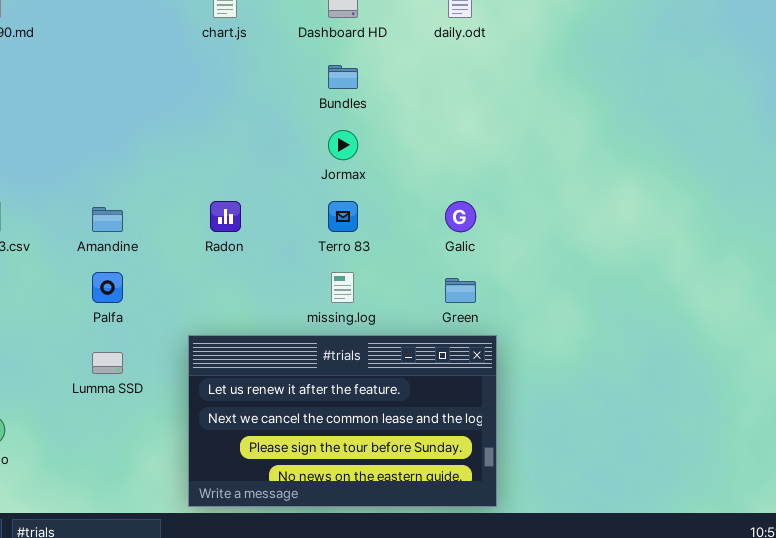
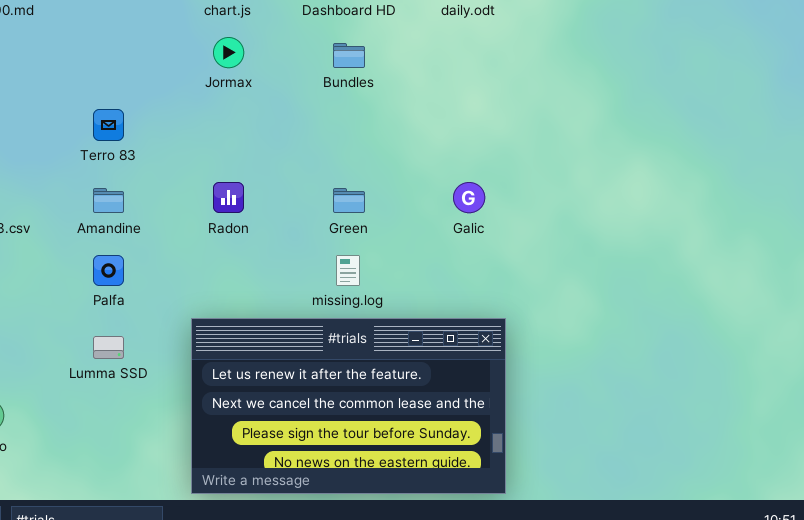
Jormax: [328,130,358,160] -> [213,37,244,68], moved
Terro 83: [328,201,358,232] -> [93,109,124,141], moved
Green: [445,278,476,303] -> [333,188,365,213], moved

